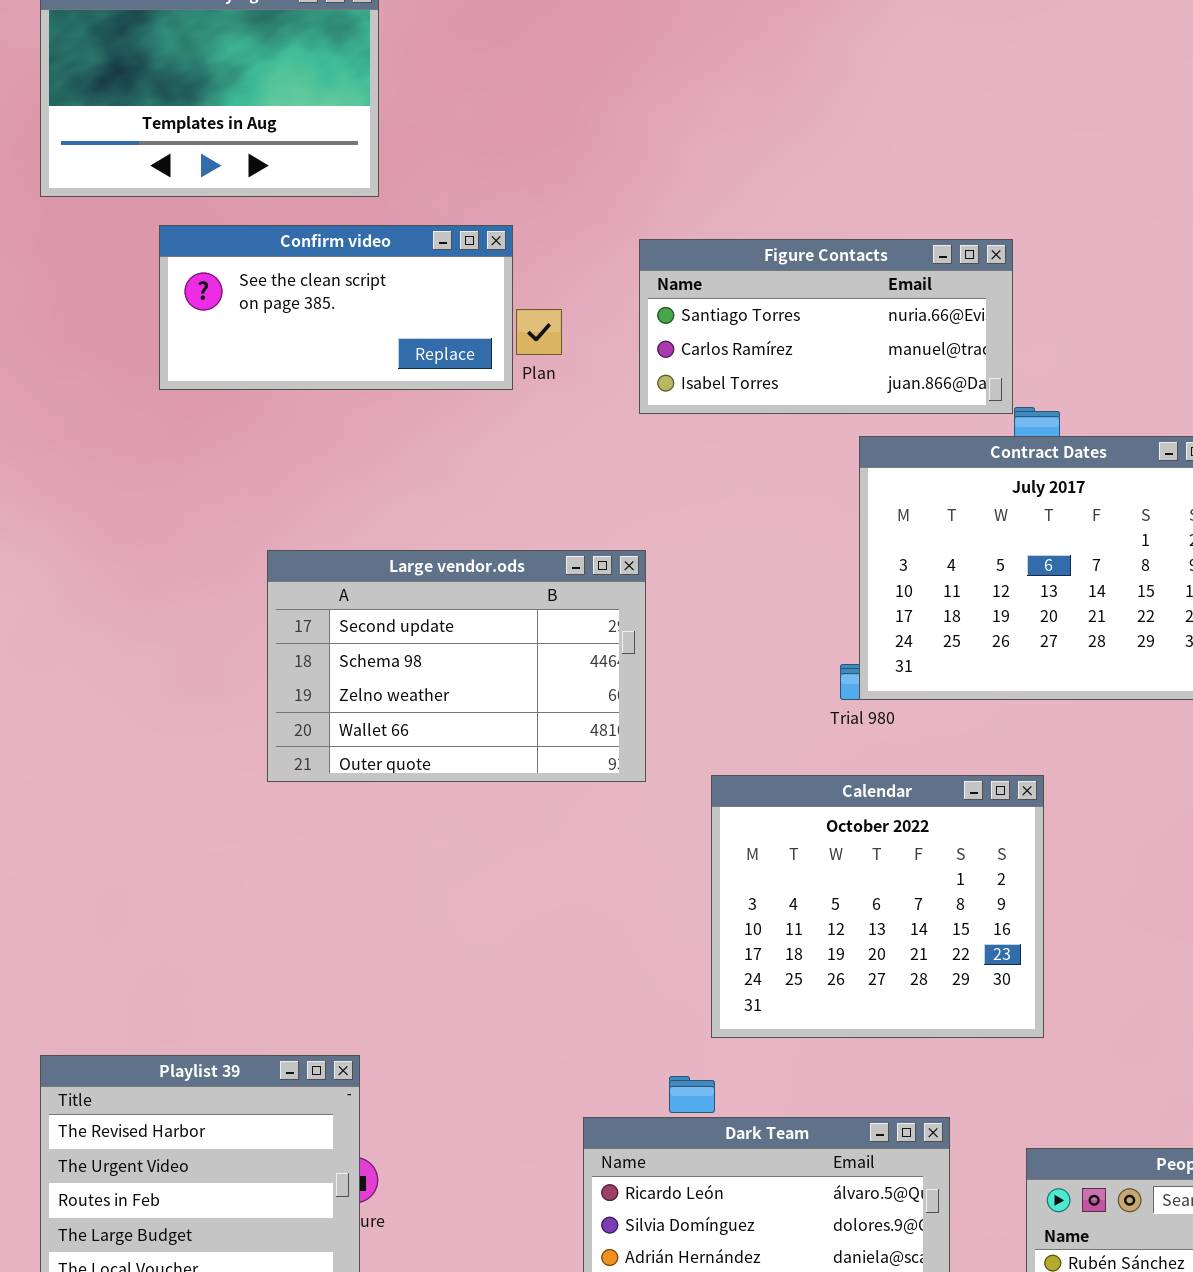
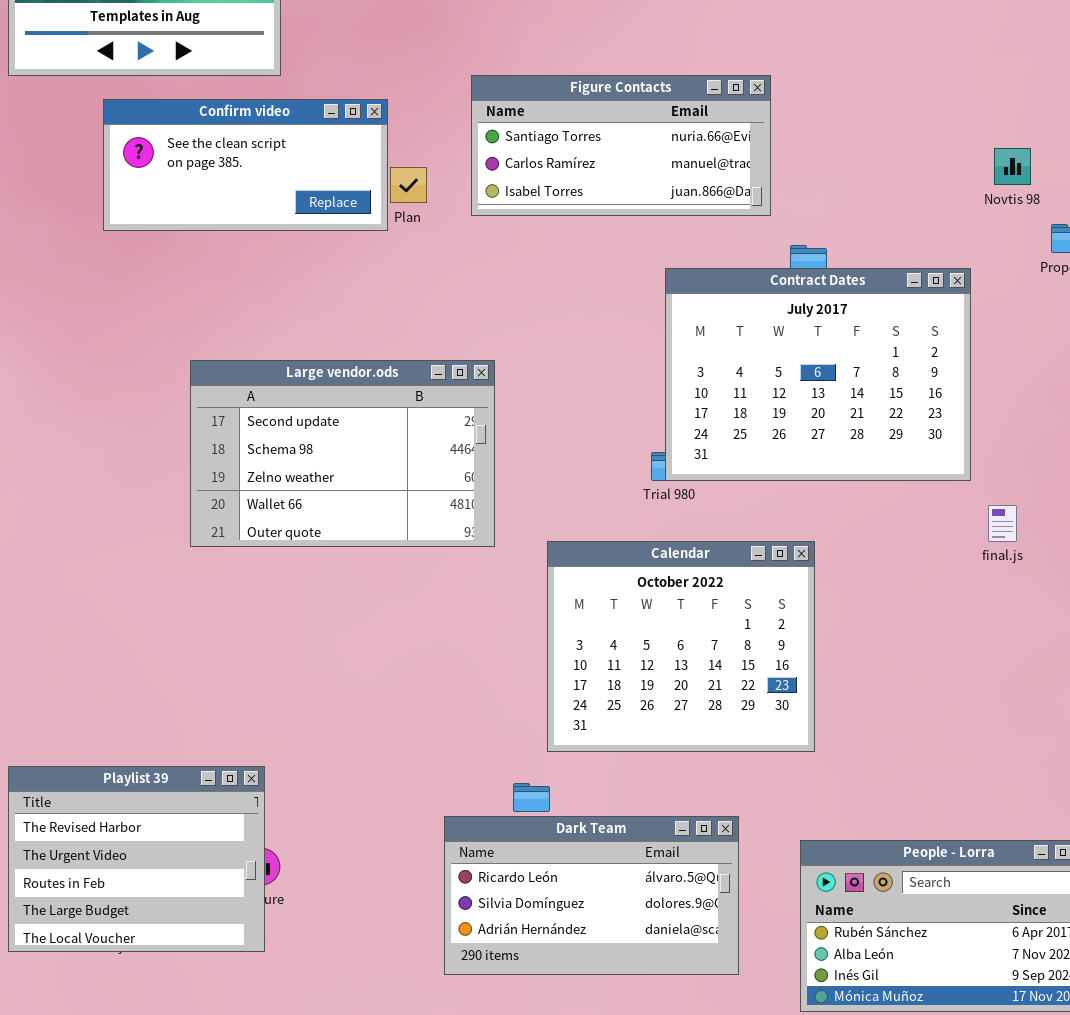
Figure Contacts: [639,239,1013,414] -> [471,75,771,216], moved

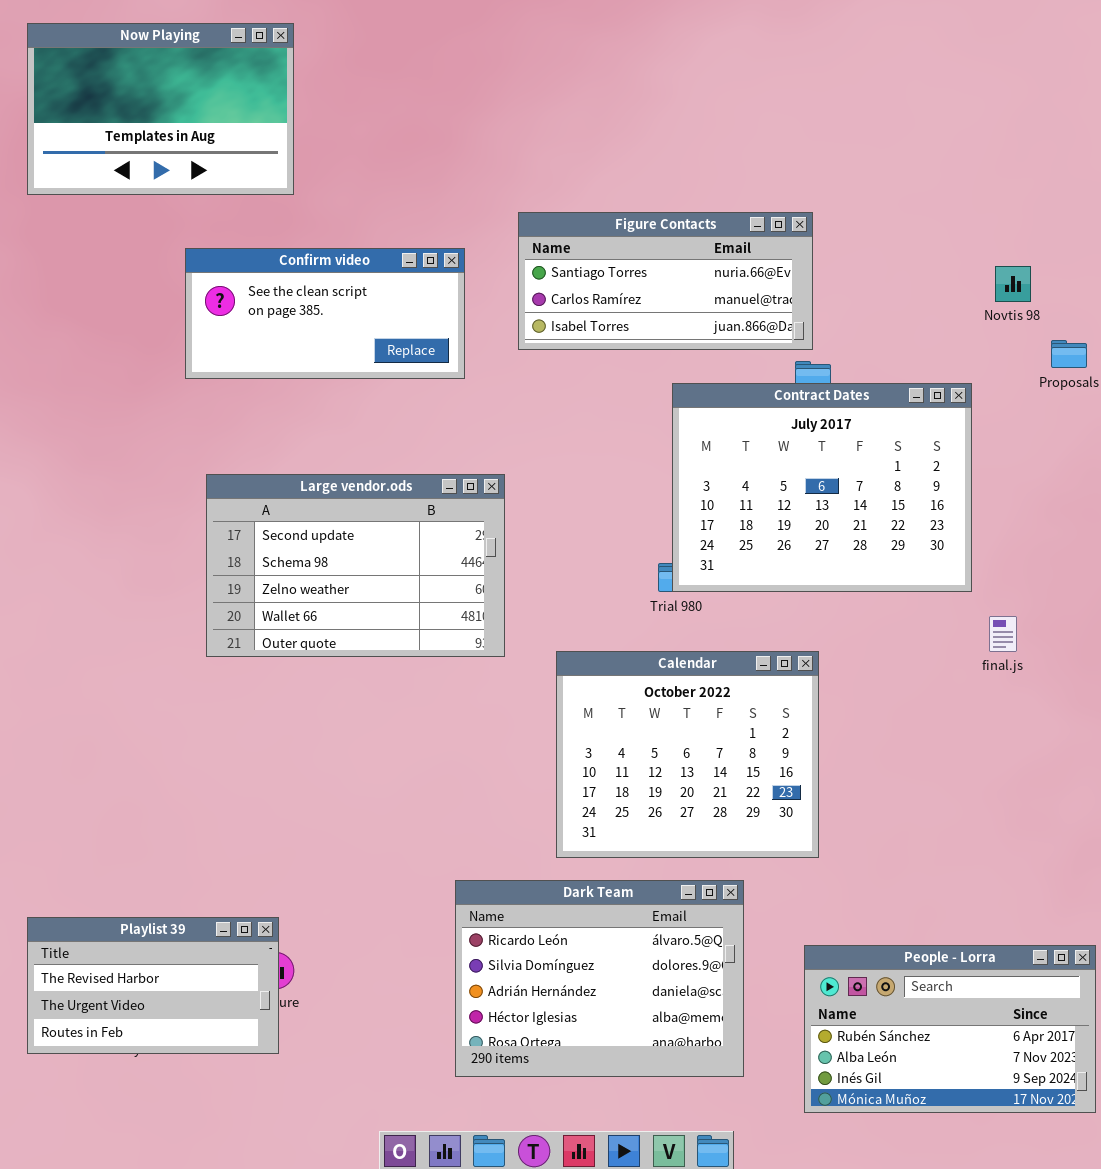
Figure Contacts: [471,75,771,216] -> [518,212,813,350], moved
Confirm video: [103,99,388,231] -> [185,248,465,379], moved
Playlist 39: [8,766,265,952] -> [27,917,279,1054], resized
Dark Team: [444,816,739,975] -> [455,880,744,1077], resized

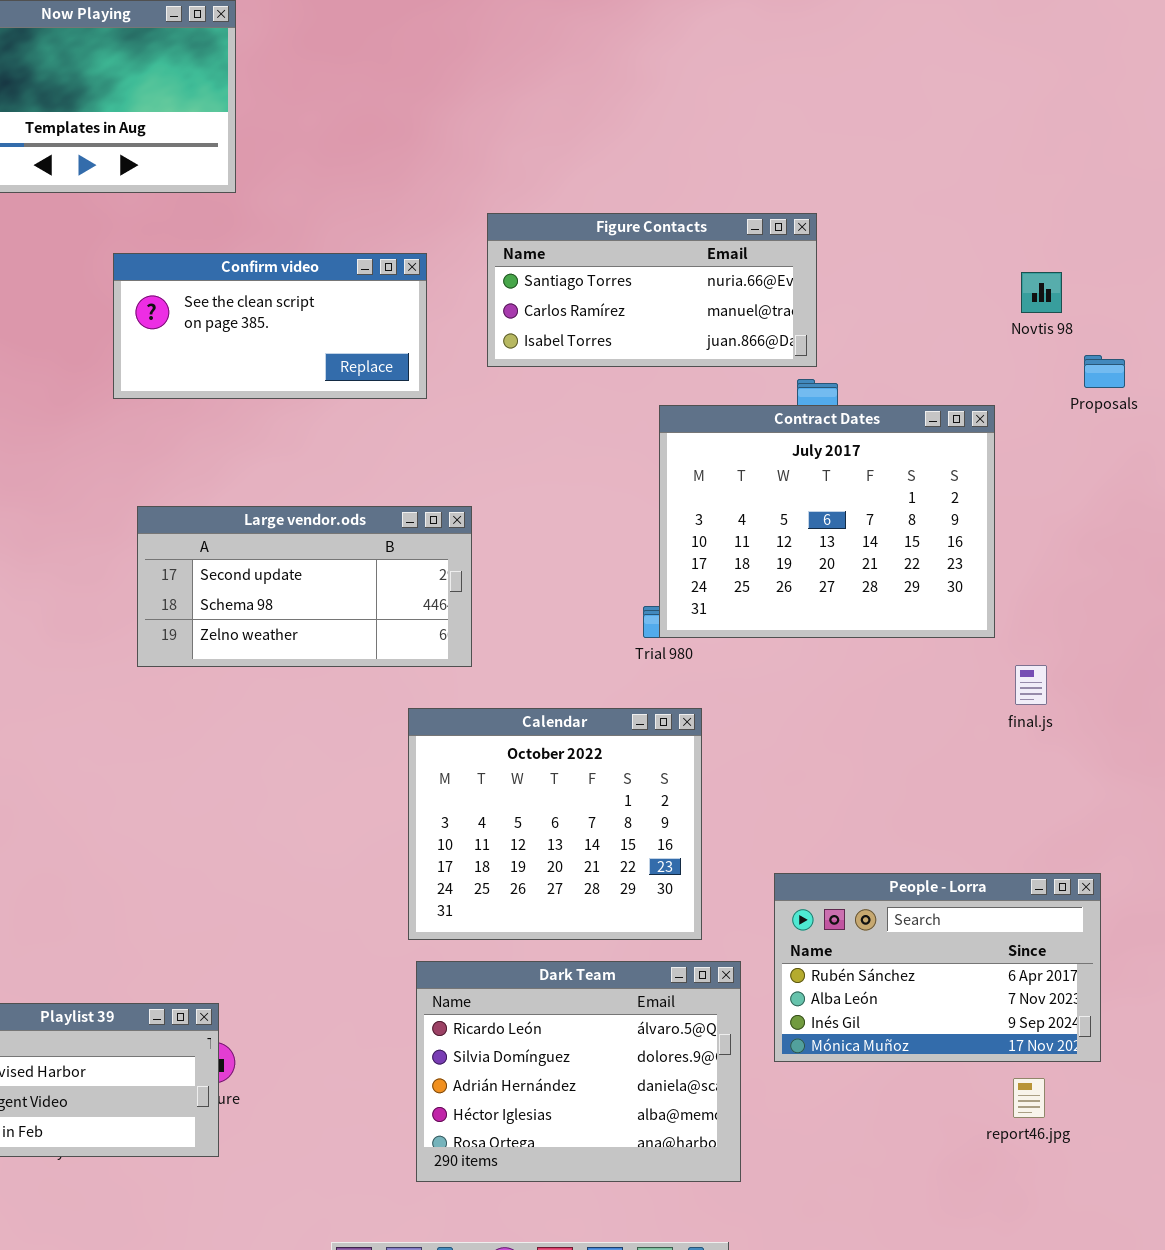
Large vendor.ods: [206,474,505,657] -> [137,506,472,667], resized
Calendar: [556,651,819,858] -> [408,708,702,940], moved
People - Lorra: [804,945,1096,1113] -> [774,873,1101,1062], moved

